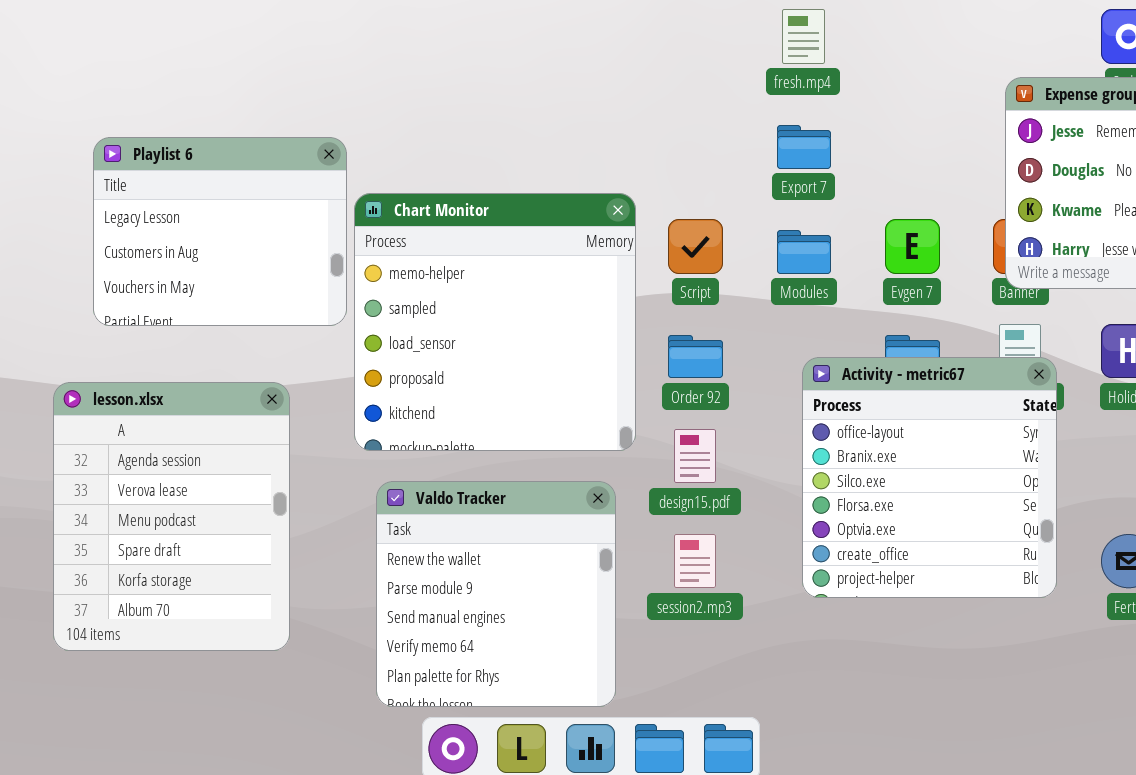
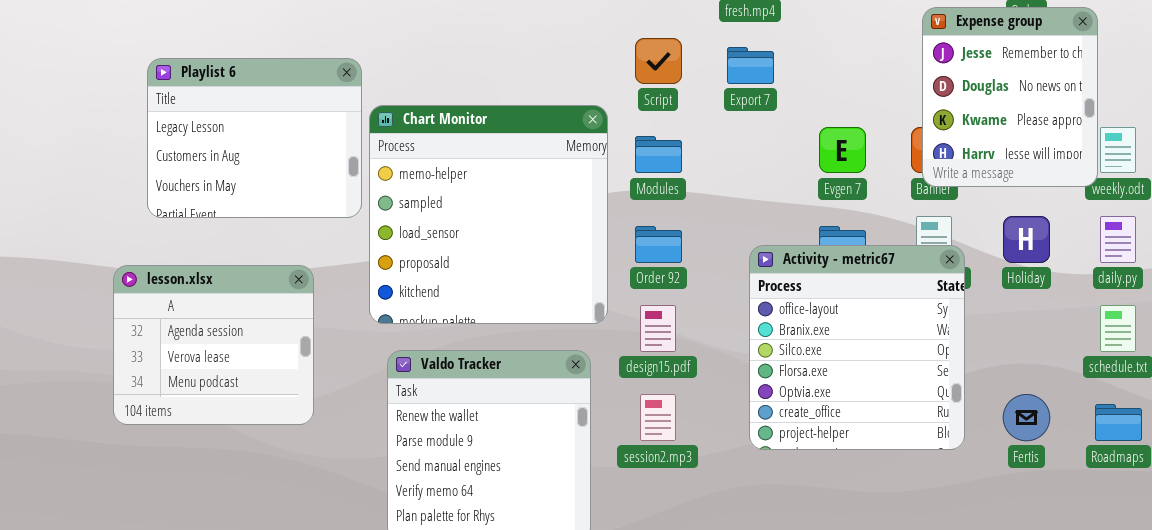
Script: [668,219,723,274] -> [635,38,682,84], moved
Modules: [777,230,831,274] -> [635,136,682,173], moved
lesson.xlsx: [53,382,290,651] -> [113,265,314,425], resized

